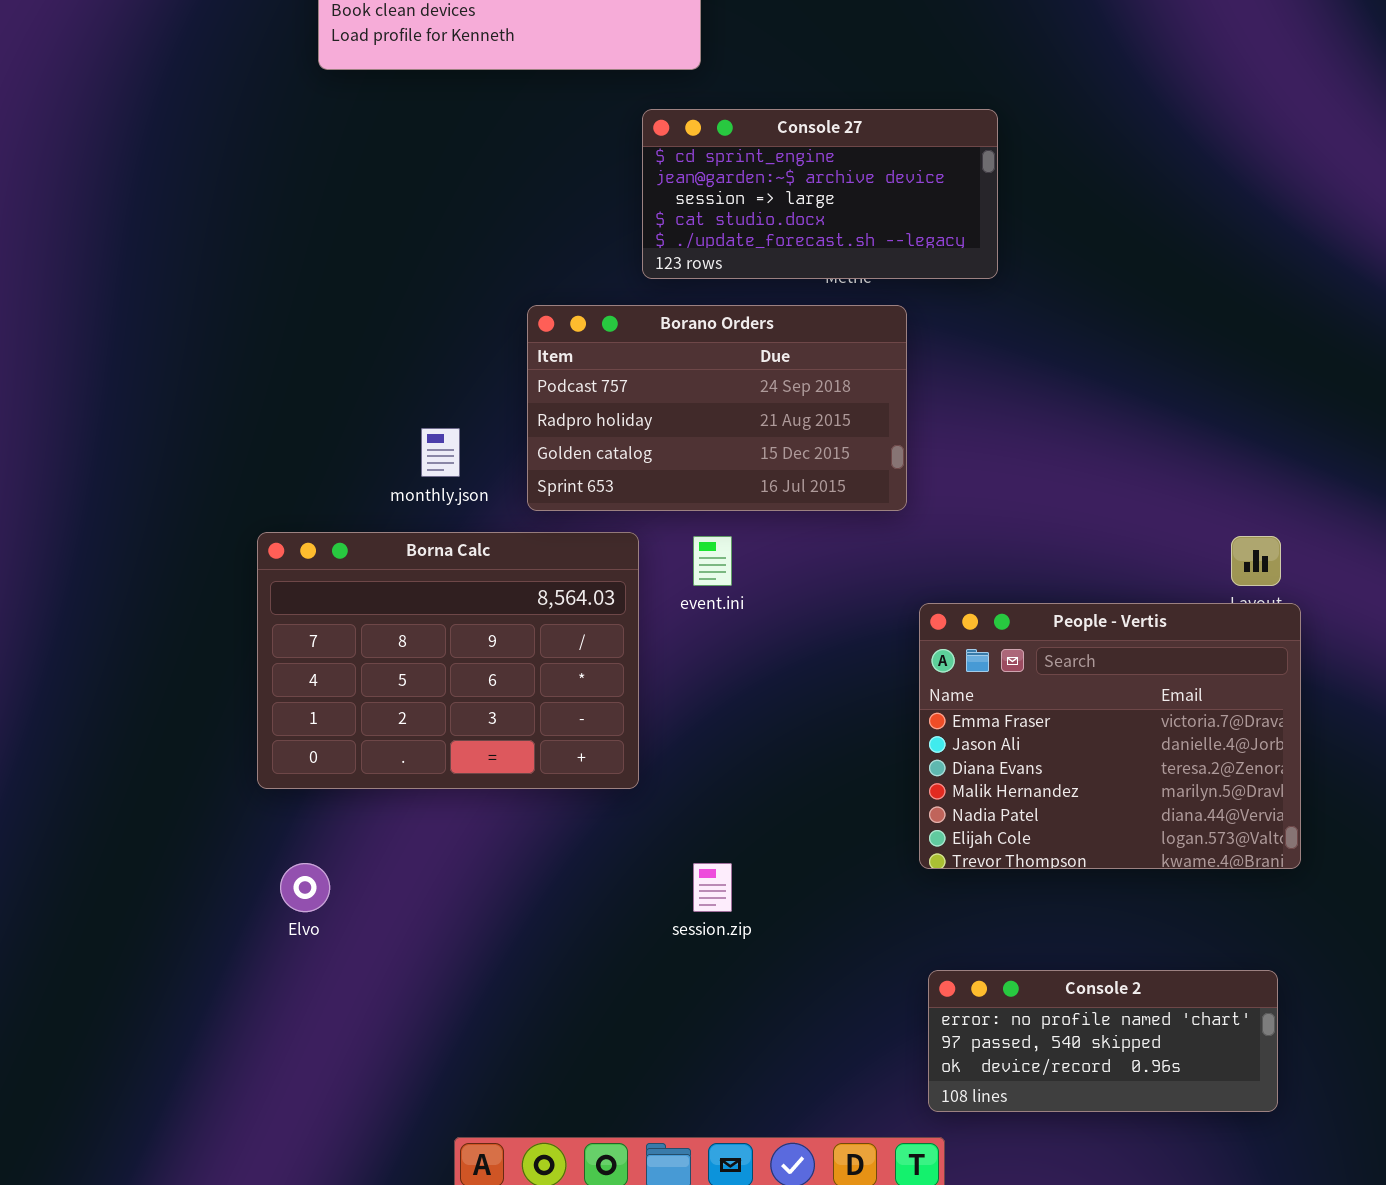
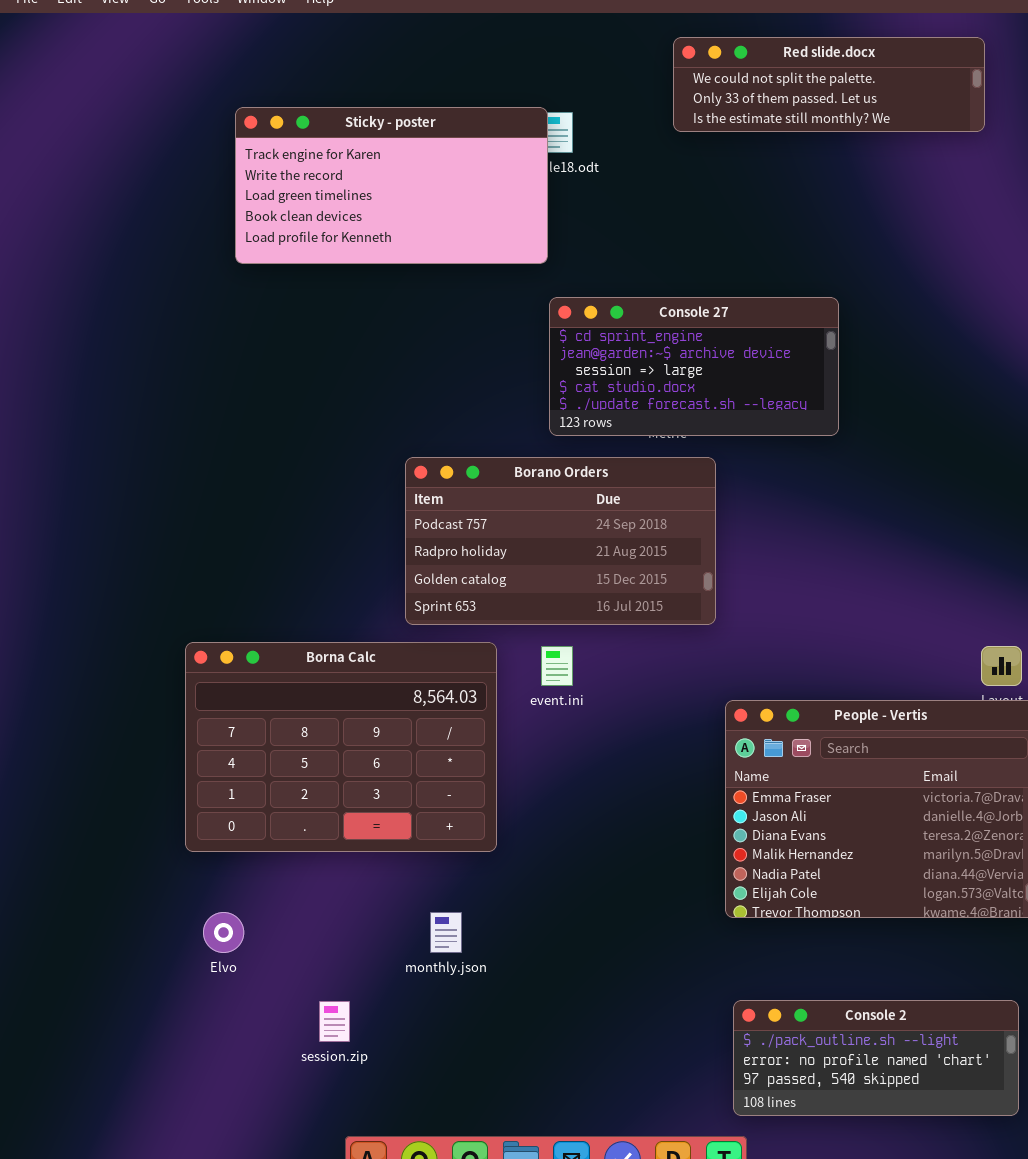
Console 27: [642,109,998,279] -> [549,297,839,436], moved
monthly.json: [421,428,460,477] -> [430,912,462,953], moved
session.zip: [693,863,732,912] -> [319,1001,350,1042], moved
Console 2: [928,970,1278,1112] -> [733,1000,1019,1116], scrolled up 1 row

